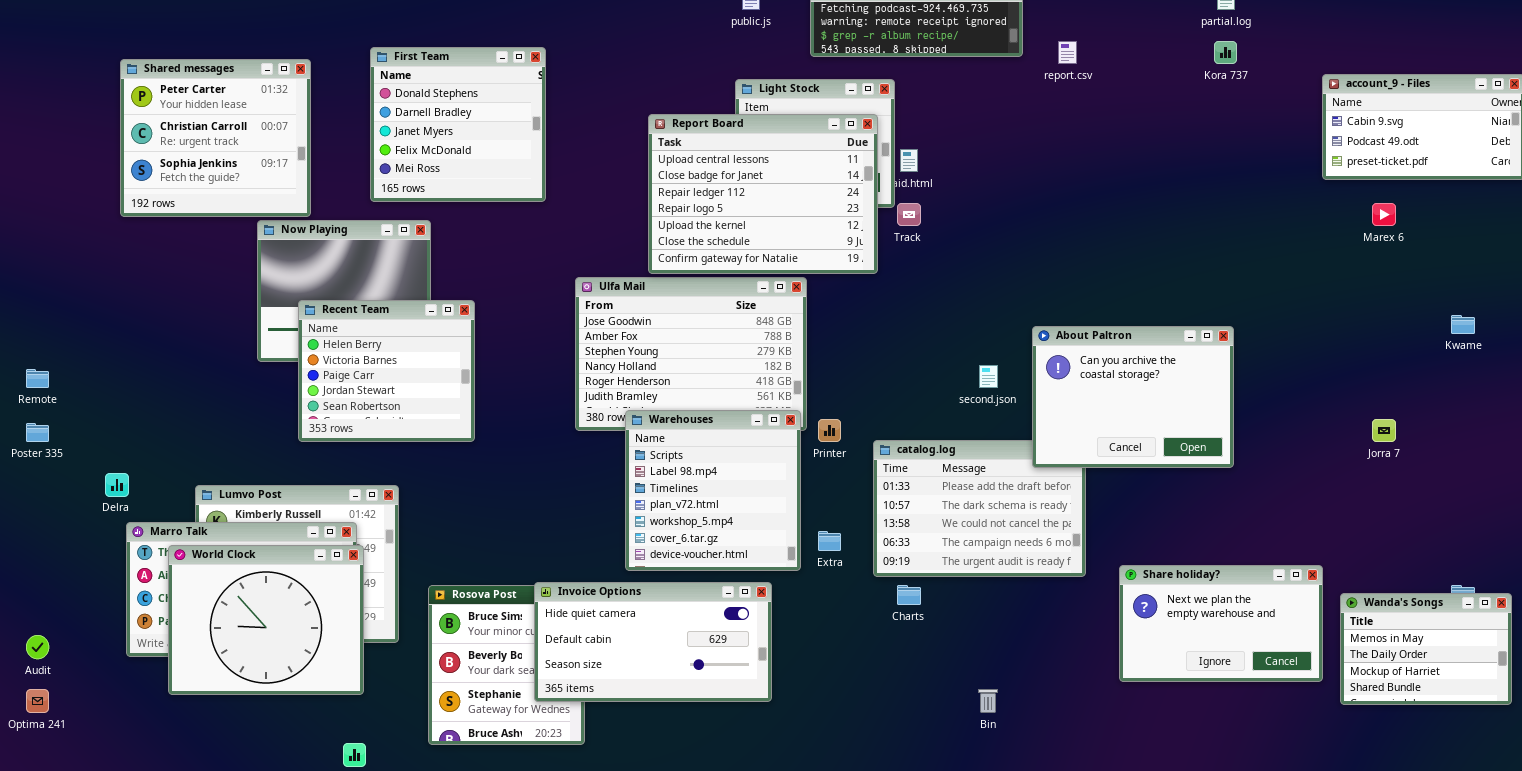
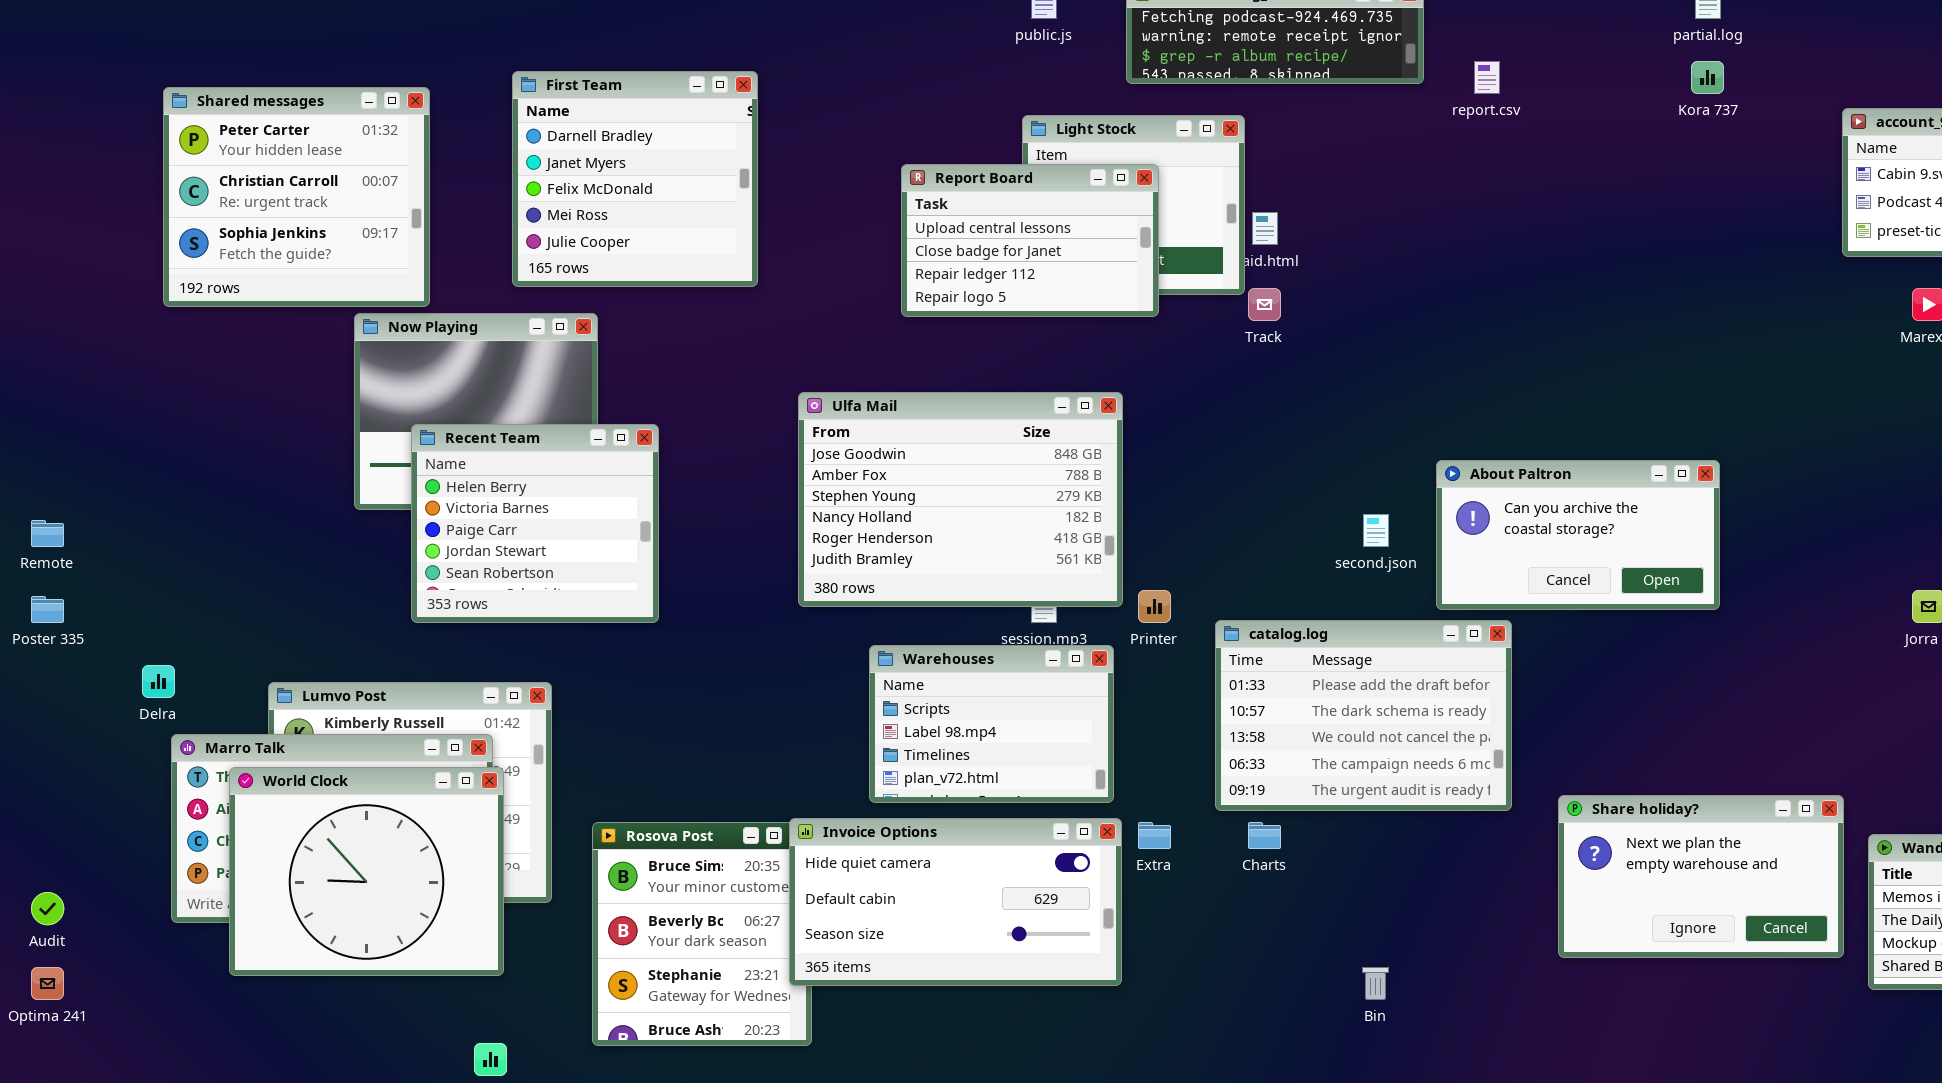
First Team: [370,47,546,202] -> [512,71,758,287], scrolled down 1 row
Report Board: [648,114,878,274] -> [901,164,1159,317], resized
About Paltron: [1032,326,1234,468] -> [1436,460,1720,610], resized
Warehouses: [625,410,801,571] -> [869,645,1114,803], resized
Extra: [818,531,841,551] -> [1138,822,1171,849], moved
Invoice Options: [534,582,772,702] -> [789,818,1122,986], moved

